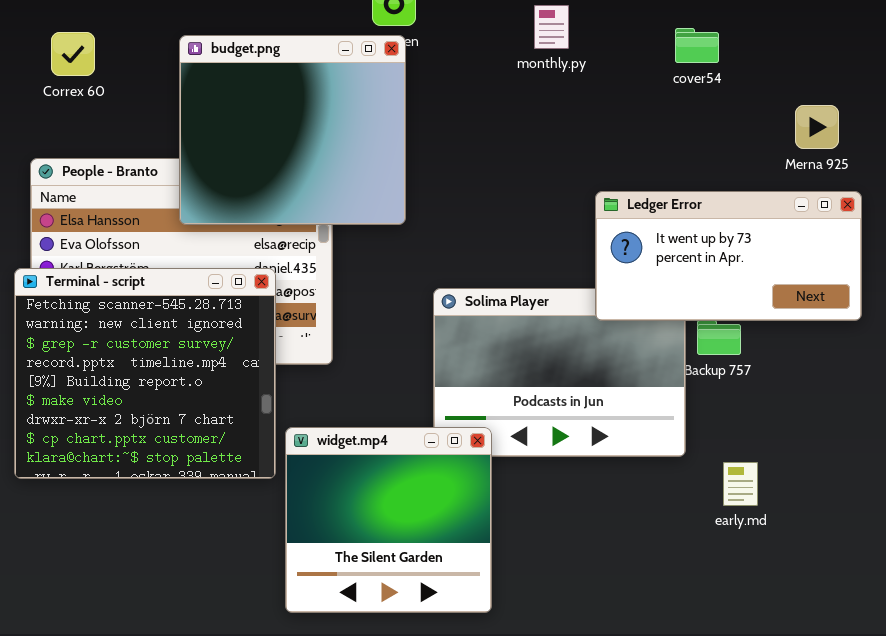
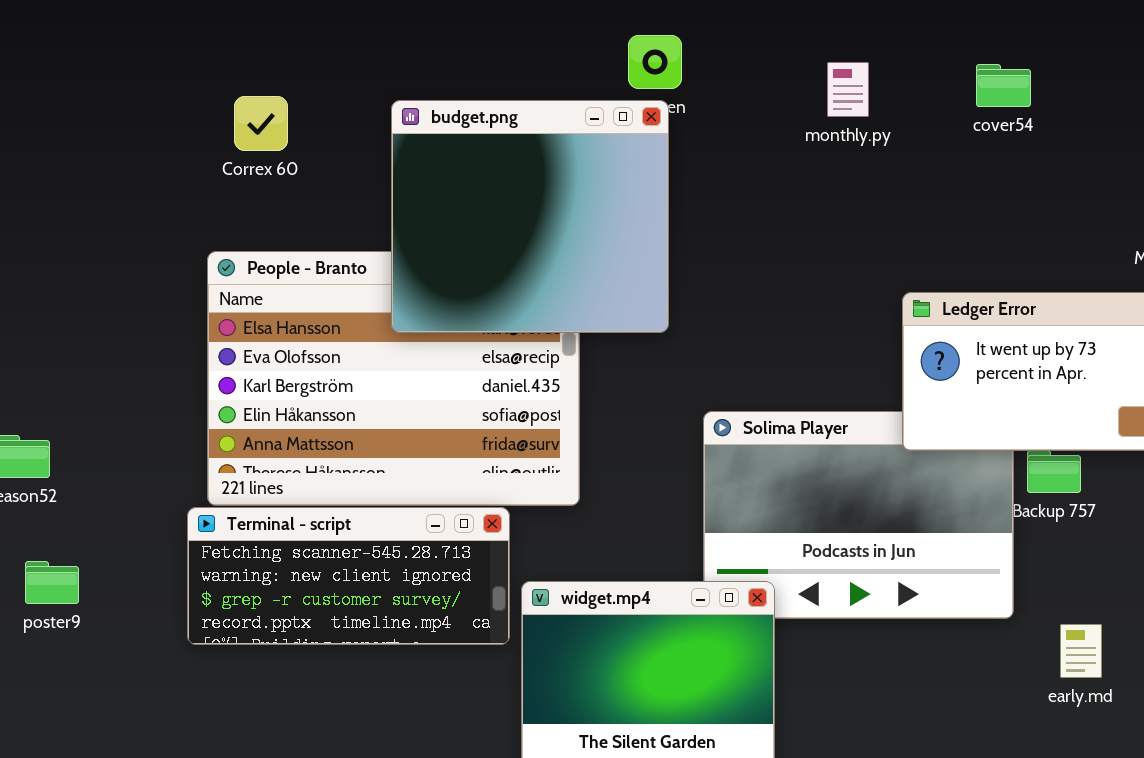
cover54: [675,28,719,63] -> [976,64,1031,107], moved
Terminal - script: [14,268,276,479] -> [187,507,510,645], resized

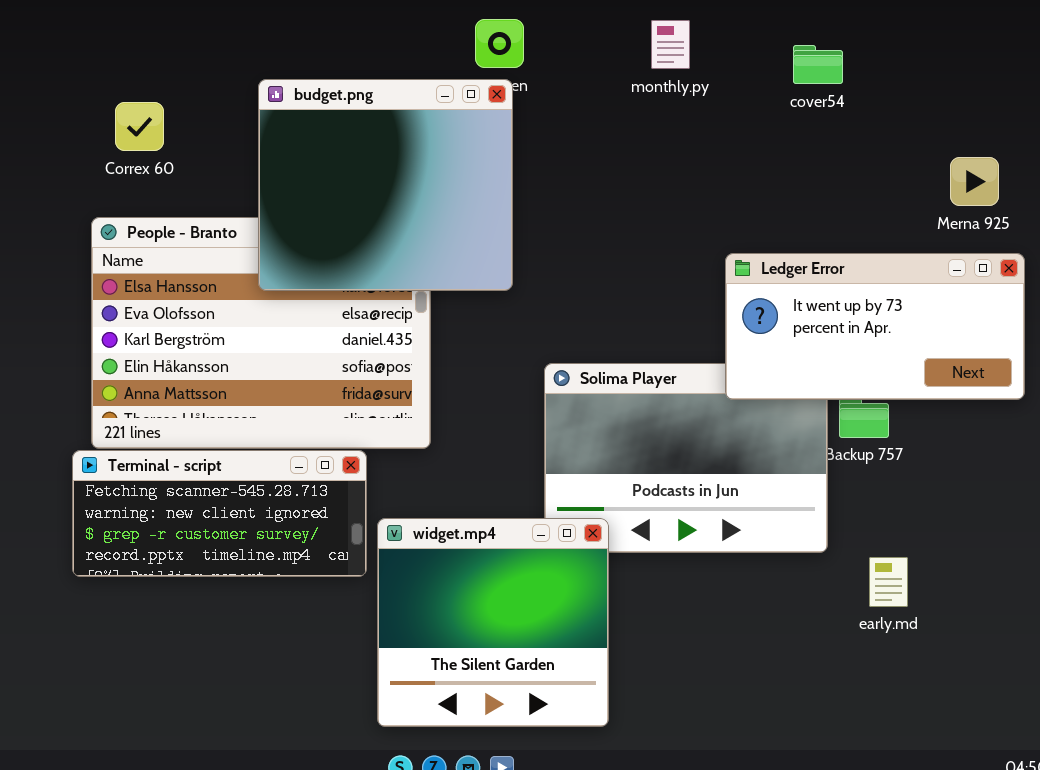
monthly.py: [827,62,869,117] -> [651,20,690,69], moved
Correx 60: [234,96,288,151] -> [115,102,164,151], moved

